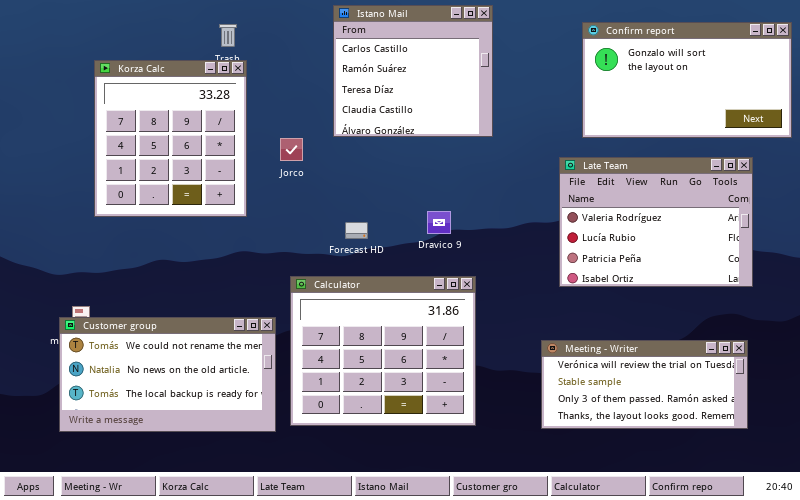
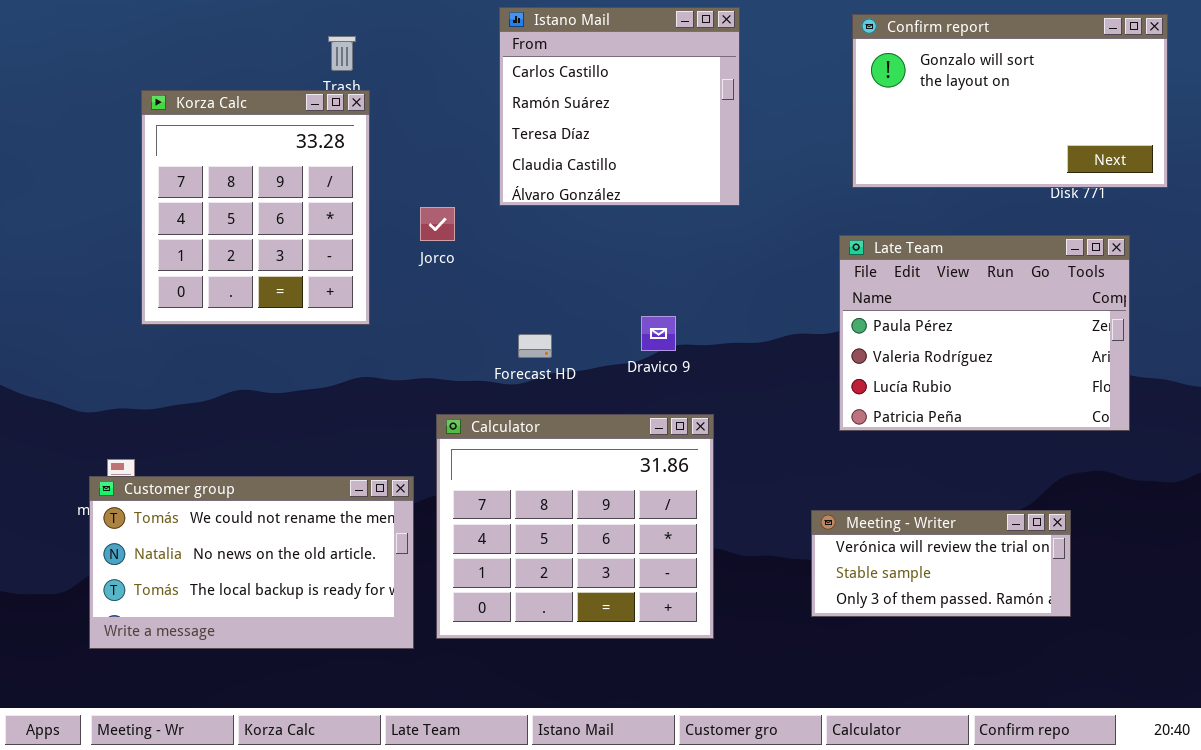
Confirm report: [582,22,792,138] -> [852,14,1168,188], moved
Late Team: [559,157,753,287] -> [839,235,1130,431], scrolled up 1 row
Meeting - Writer: [541,340,748,429] -> [811,510,1071,617], resized

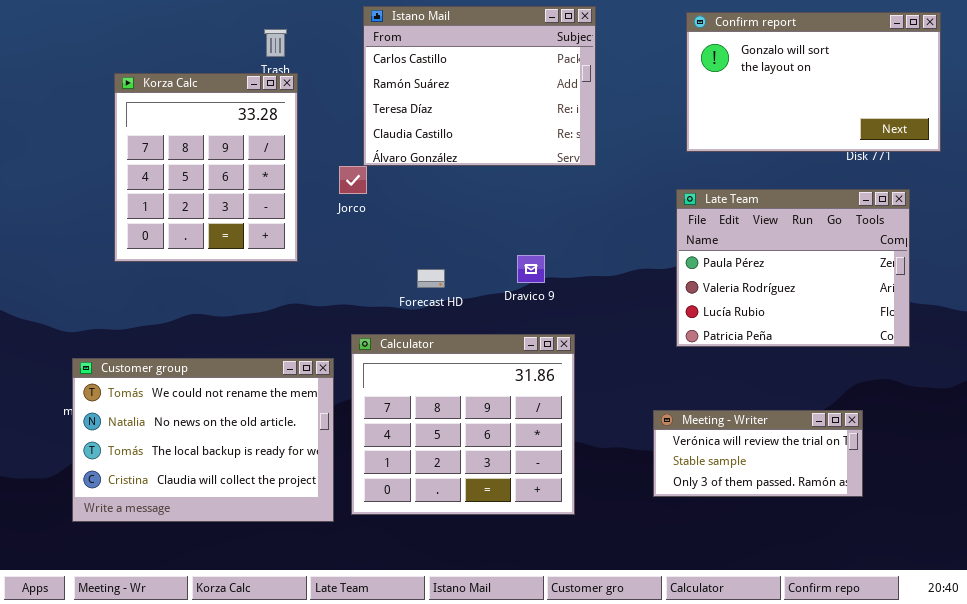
Istano Mail: [499,7,740,206] -> [363,6,596,166], resized
Customer group: [89,476,414,649] -> [72,358,334,522], resized

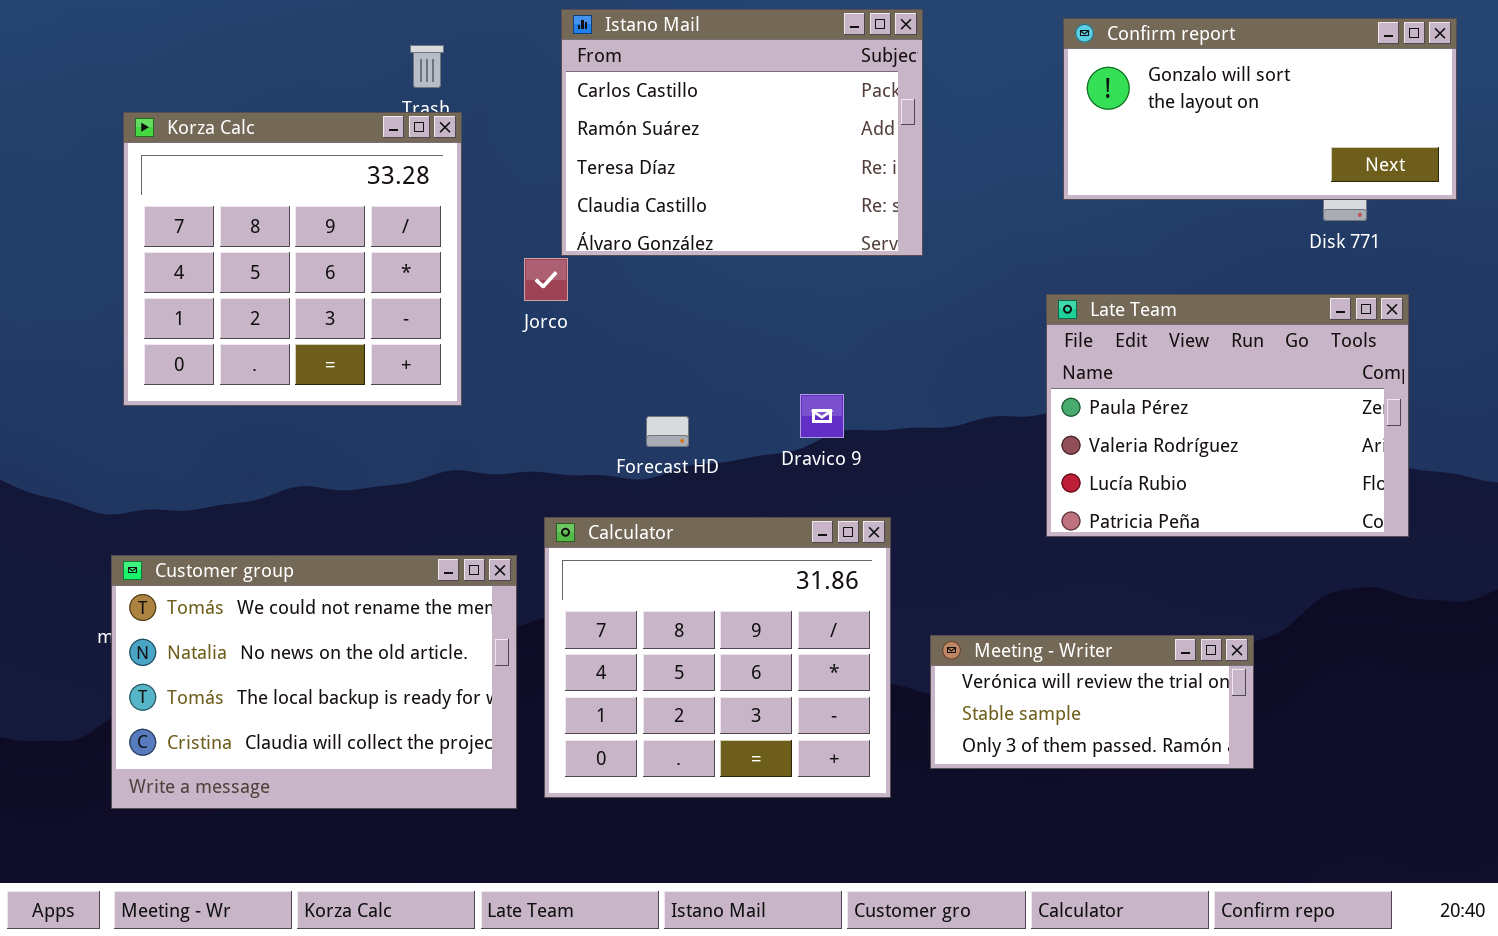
Confirm report: [686,12,941,152] -> [1063,18,1457,200], resized
Korza Calc: [114,73,298,262] -> [123,112,462,406], resized
Meeting - Writer: [653,410,863,497] -> [930,635,1254,769], moved

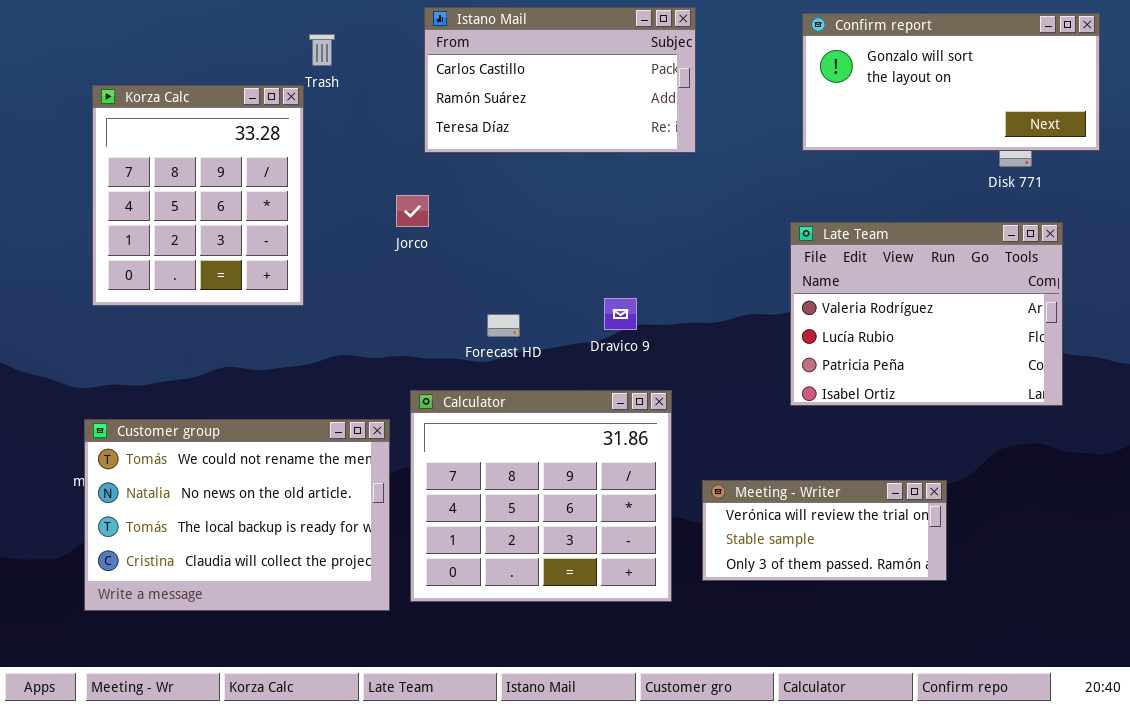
Istano Mail: [561,9,923,256] -> [424,7,696,153], resized
Korza Calc: [123,112,462,406] -> [92,85,304,306], resized
Late Team: [1046,294,1409,537] -> [790,222,1063,406], scrolled down 1 row

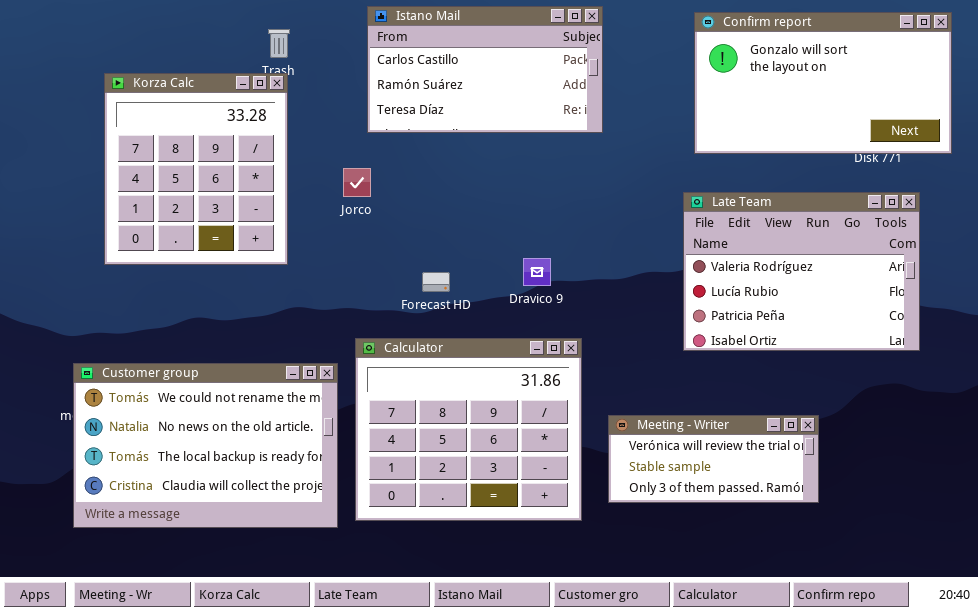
Confirm report: [802,13,1100,151] -> [694,12,952,154], resized
Korza Calc: [92,85,304,306] -> [104,73,288,265], moved

